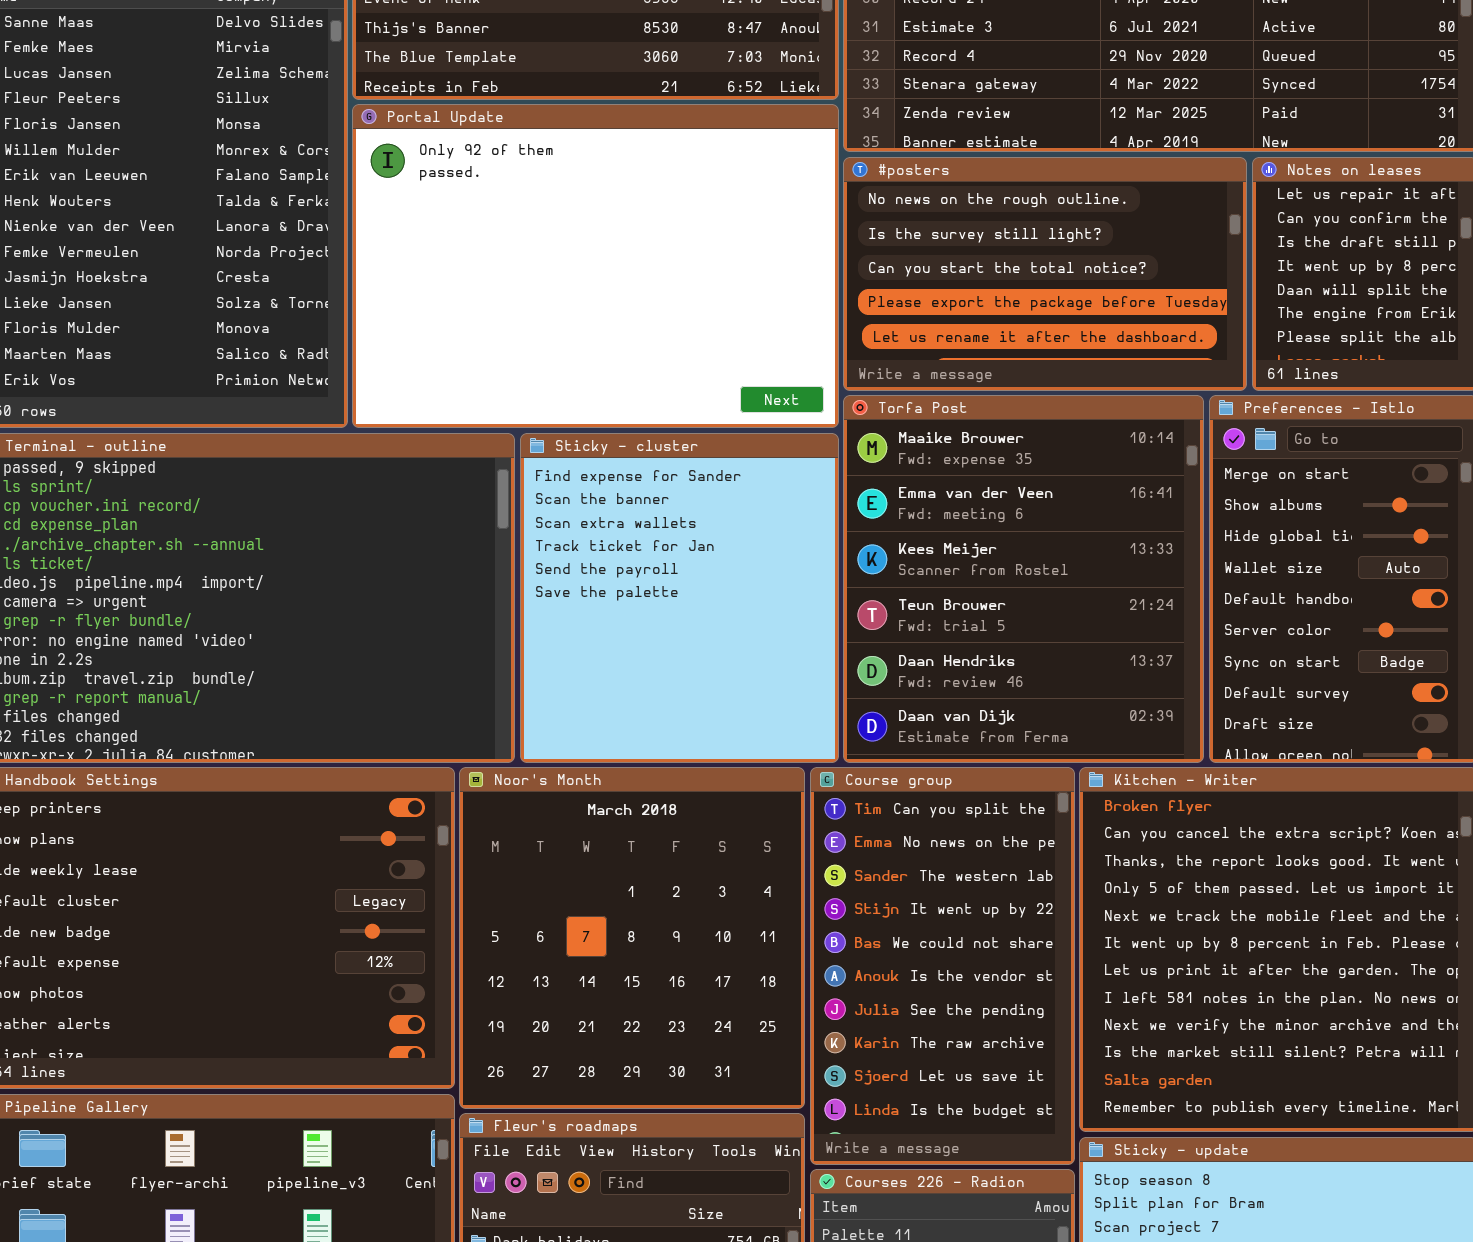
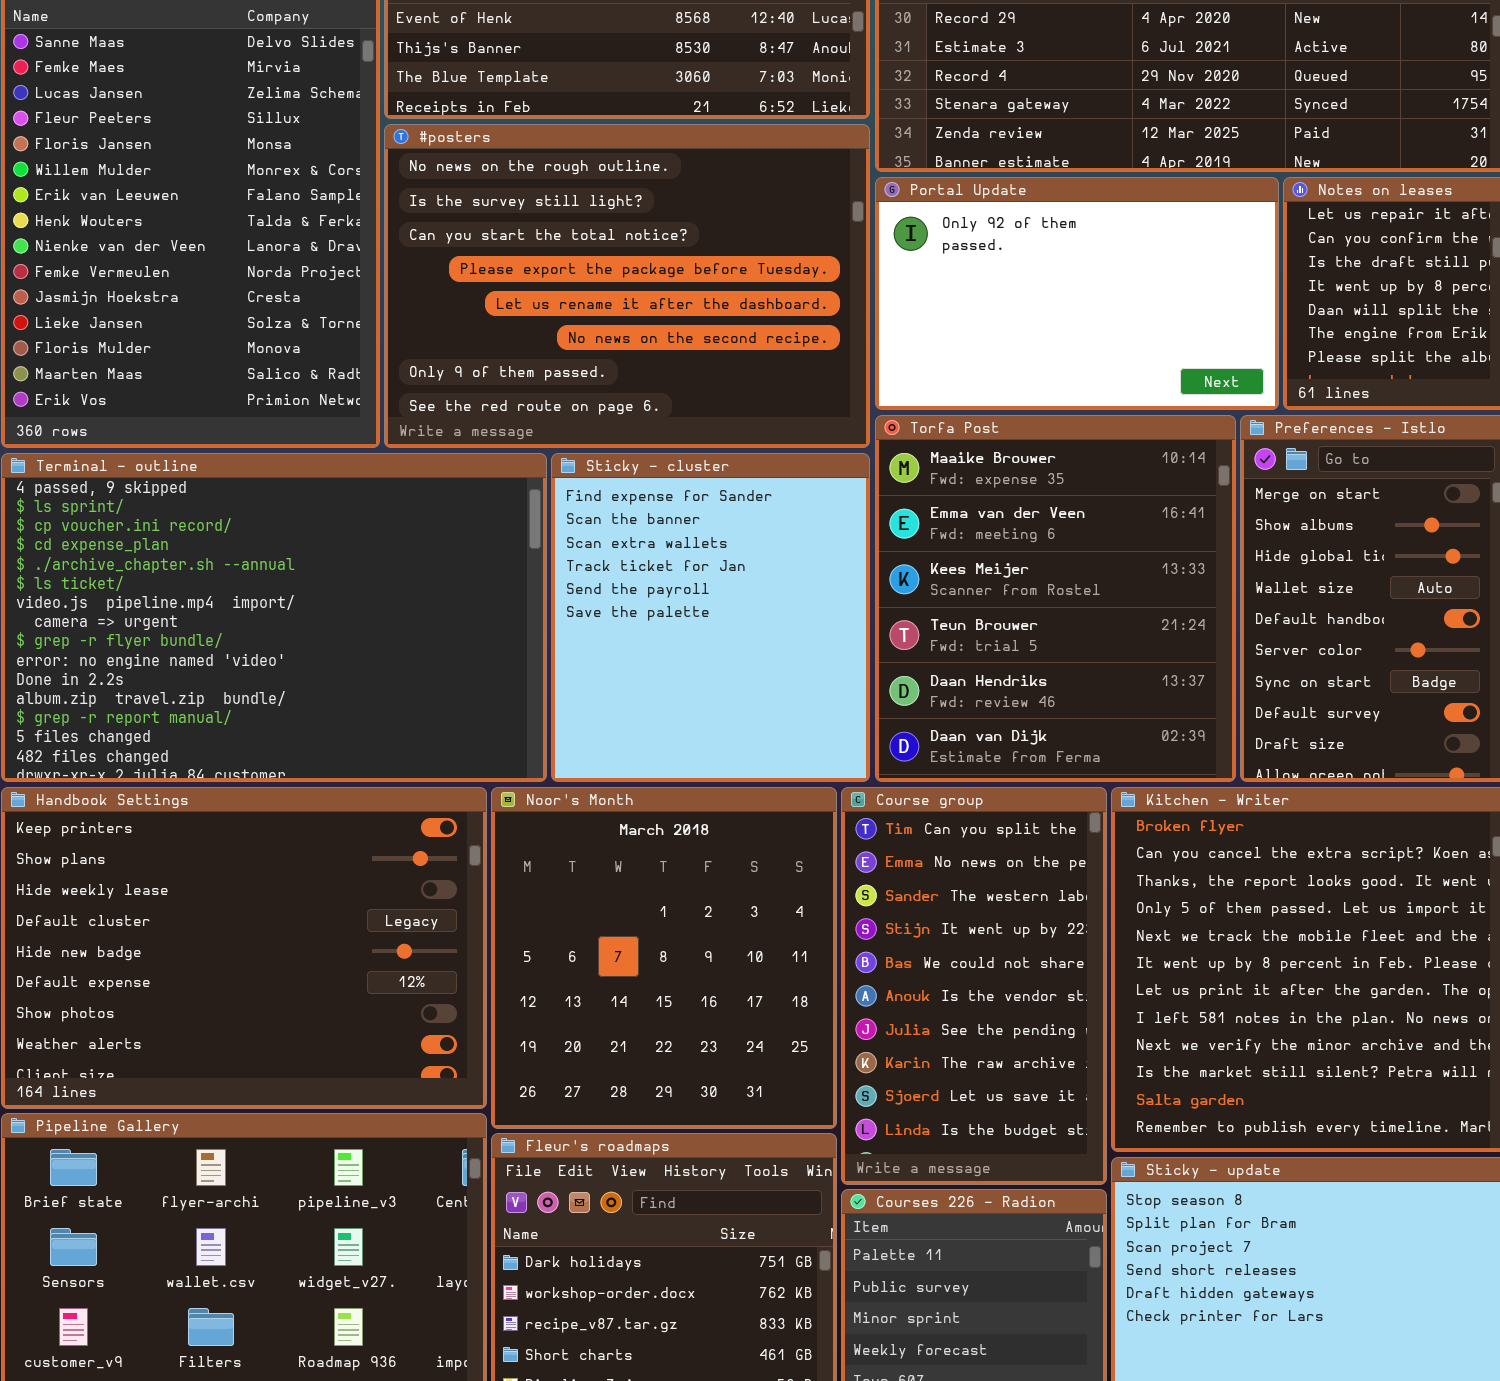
Portal Update: [352,104,839,428] -> [875,177,1279,410], moved, resized
#posters: [843,157,1247,391] -> [384,124,870,448], moved, resized

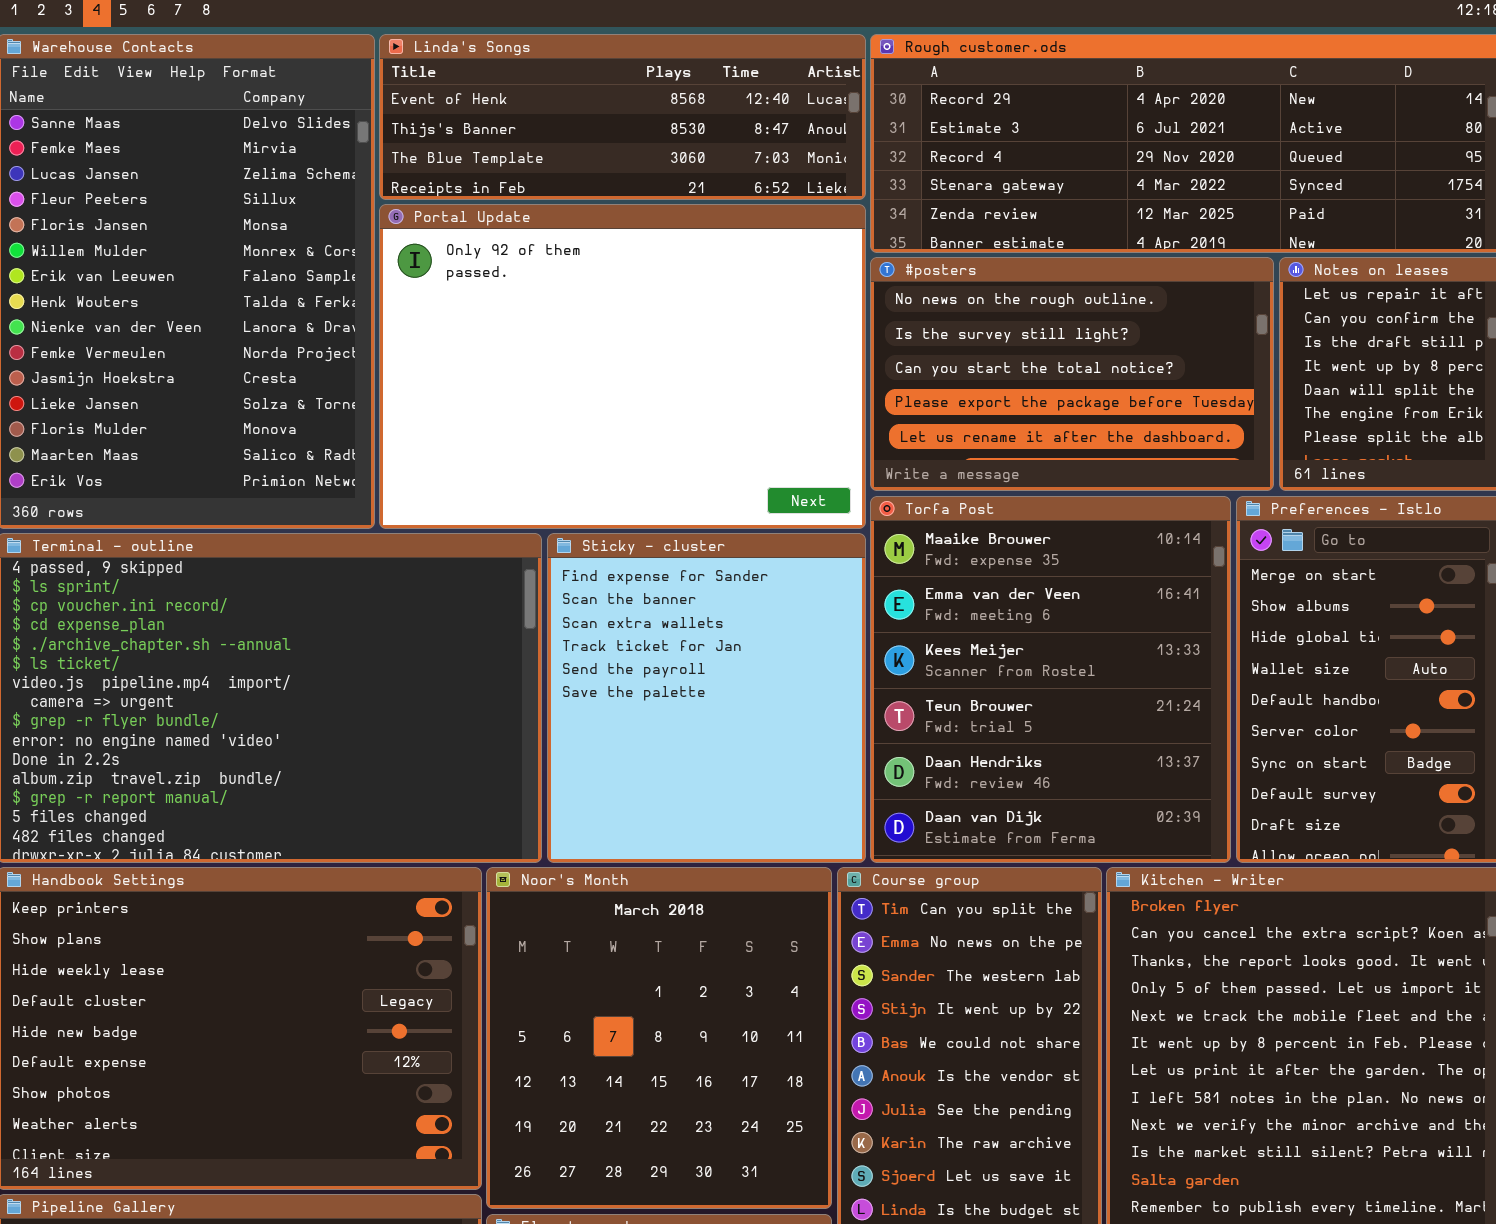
#posters: [384,124,870,448] -> [870,257,1274,491], moved, resized
Portal Update: [875,177,1279,410] -> [379,204,866,529], moved, resized

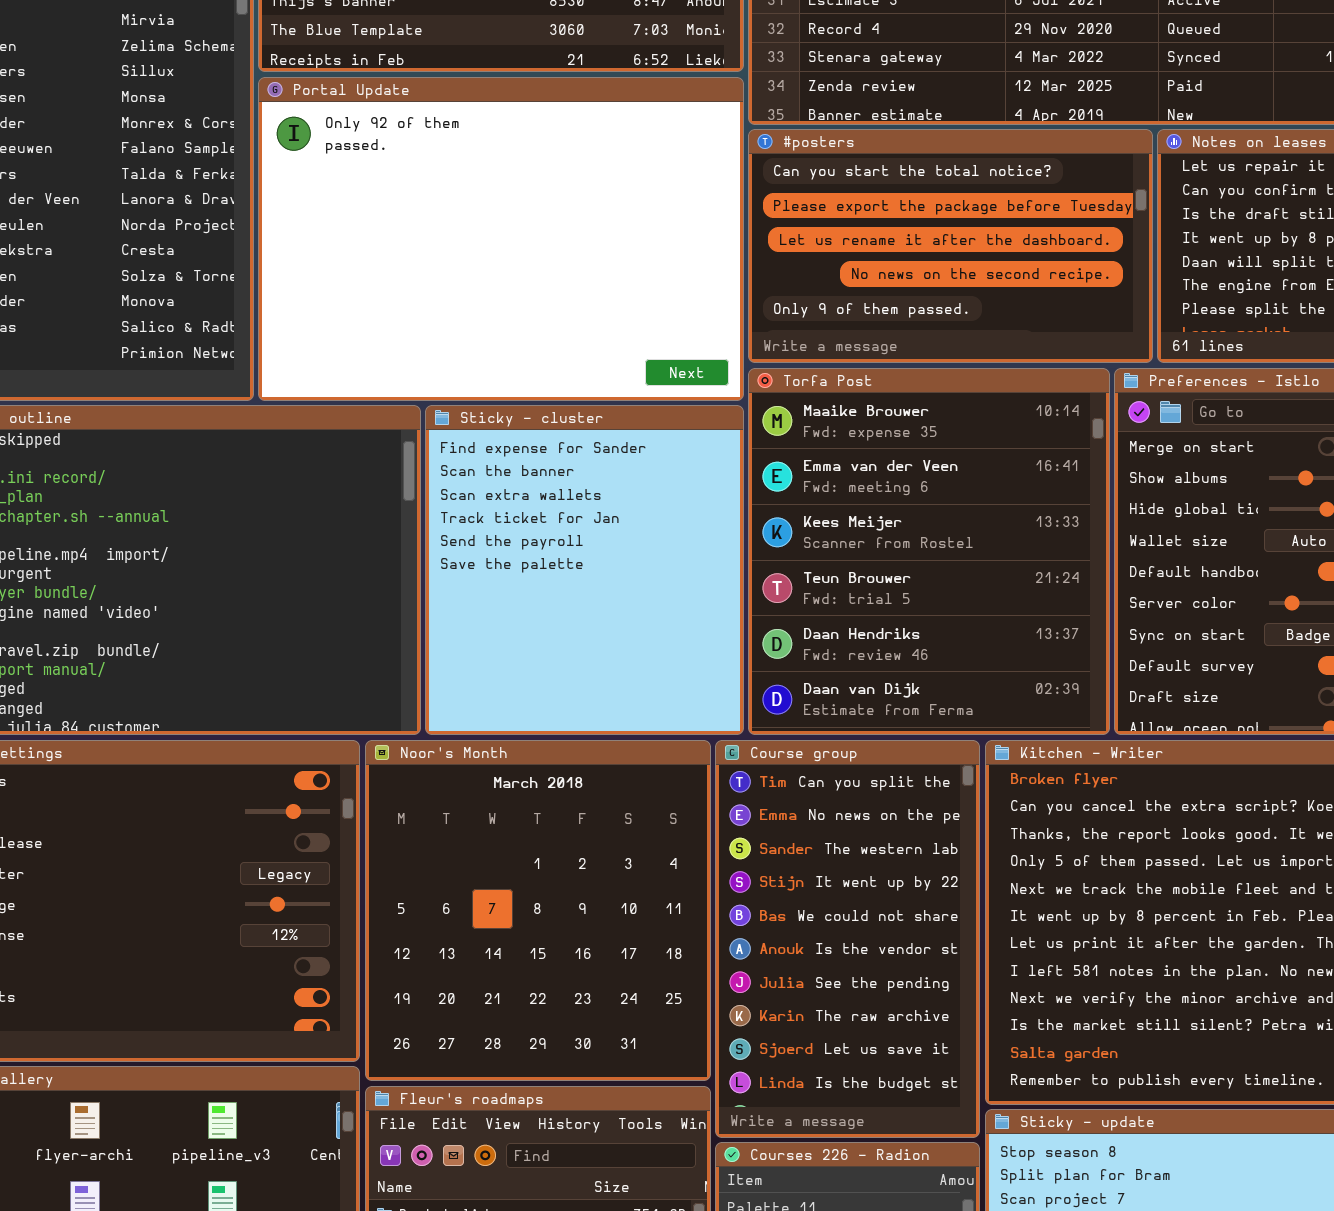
#posters: [870,257,1274,491] -> [748,129,1153,363], scrolled down 2 rows

